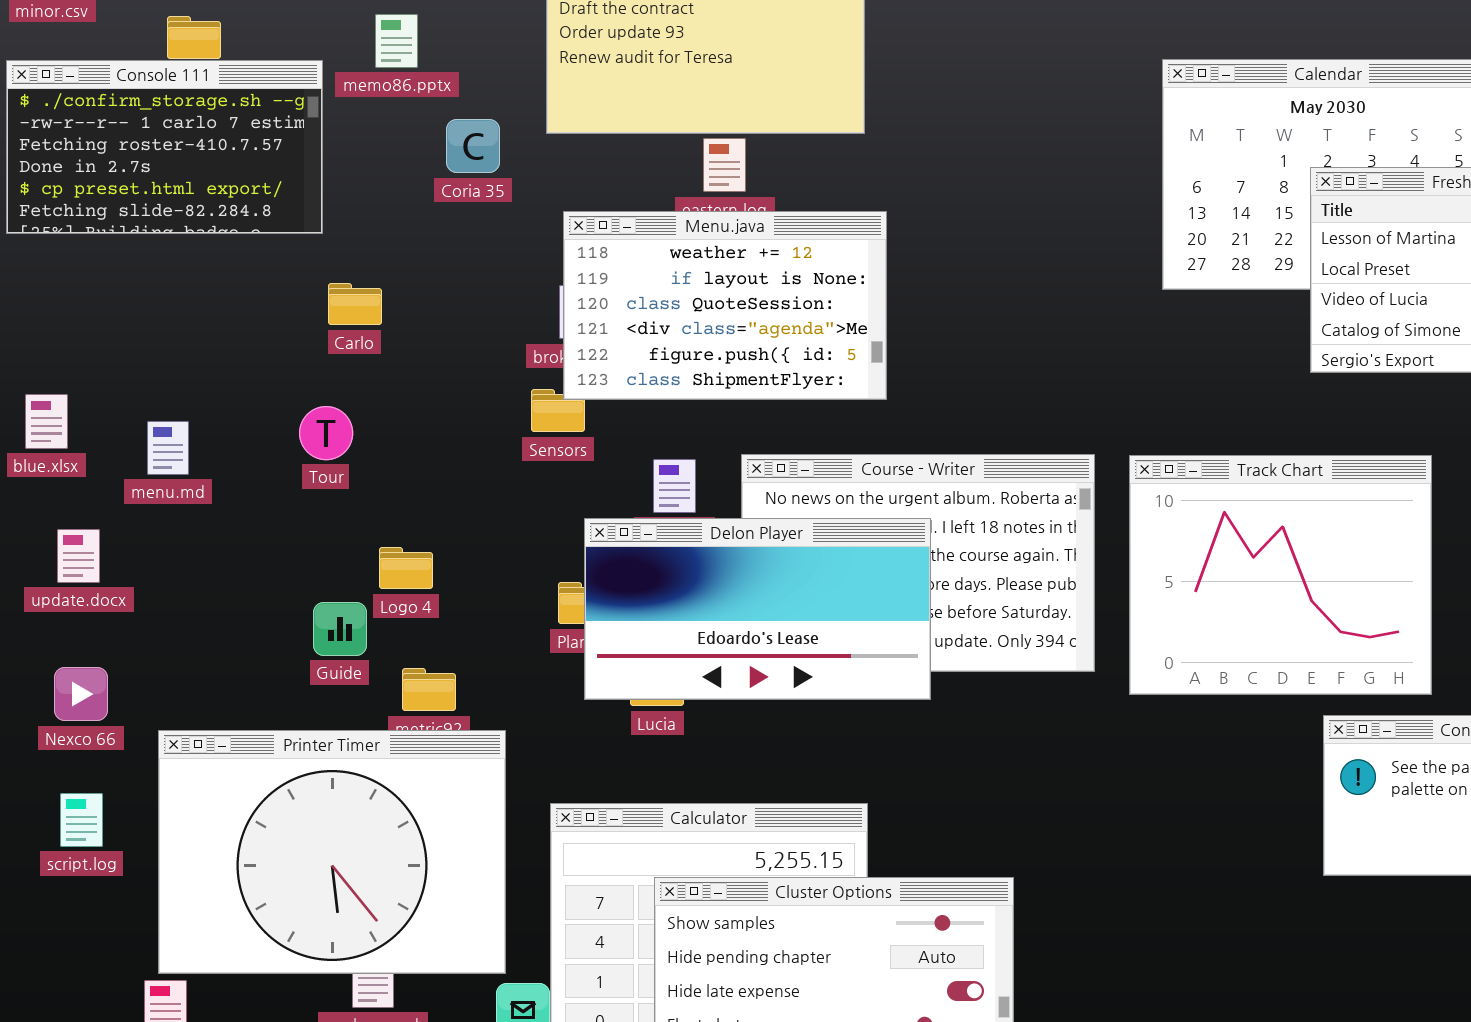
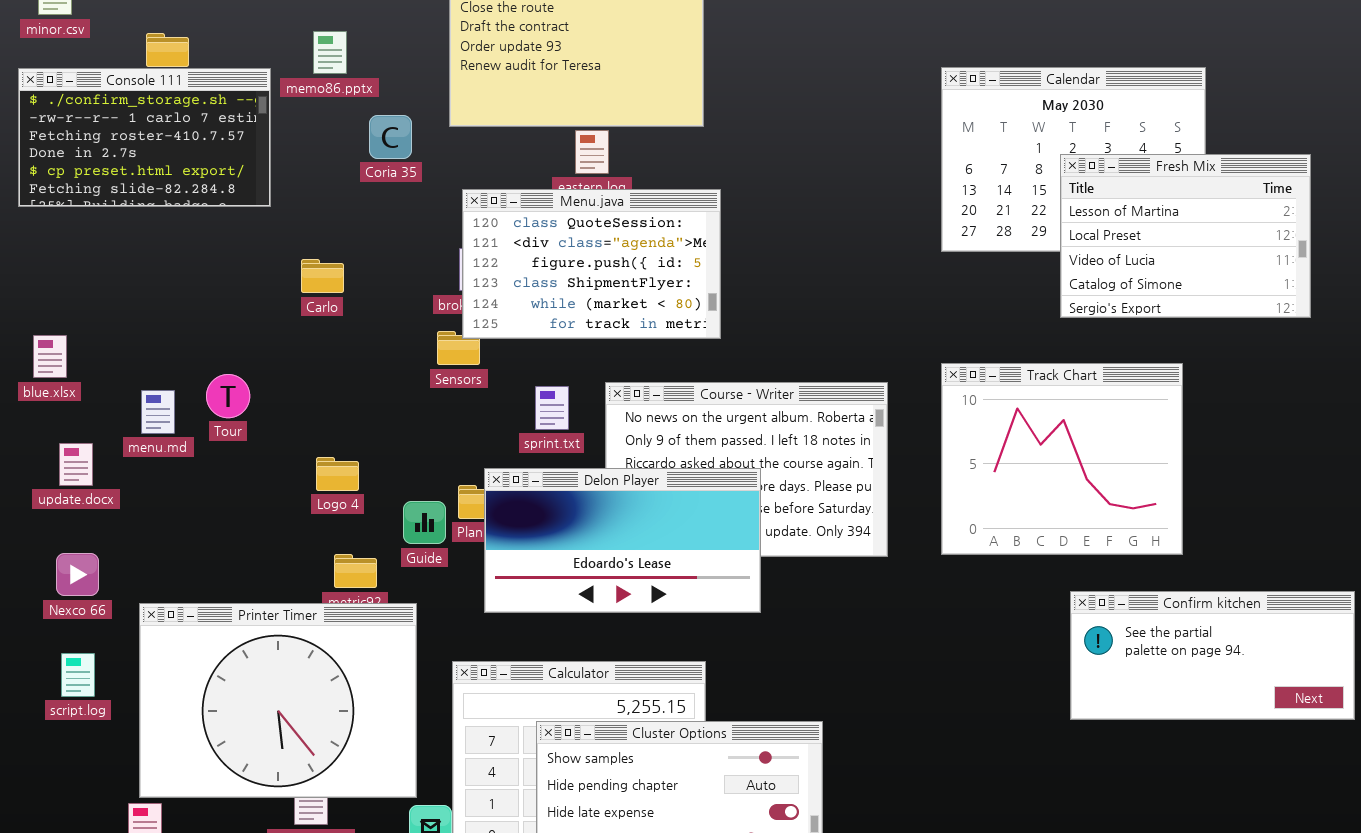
Menu.java: [563,211,887,400] -> [462,189,721,339], scrolled down 2 rows
Carlo: [328,283,382,325] -> [301,259,344,293], moved
Tour: [299,406,353,460] -> [206,374,250,418], moved
menu.md: [147,421,189,475] -> [141,390,175,434], moved
Track Chart: [1129,455,1432,695] -> [941,363,1183,555], moved
Delon Player: [584,518,931,700] -> [484,468,761,613], moved
Guide: [313,602,367,656] -> [403,501,446,544], moved

